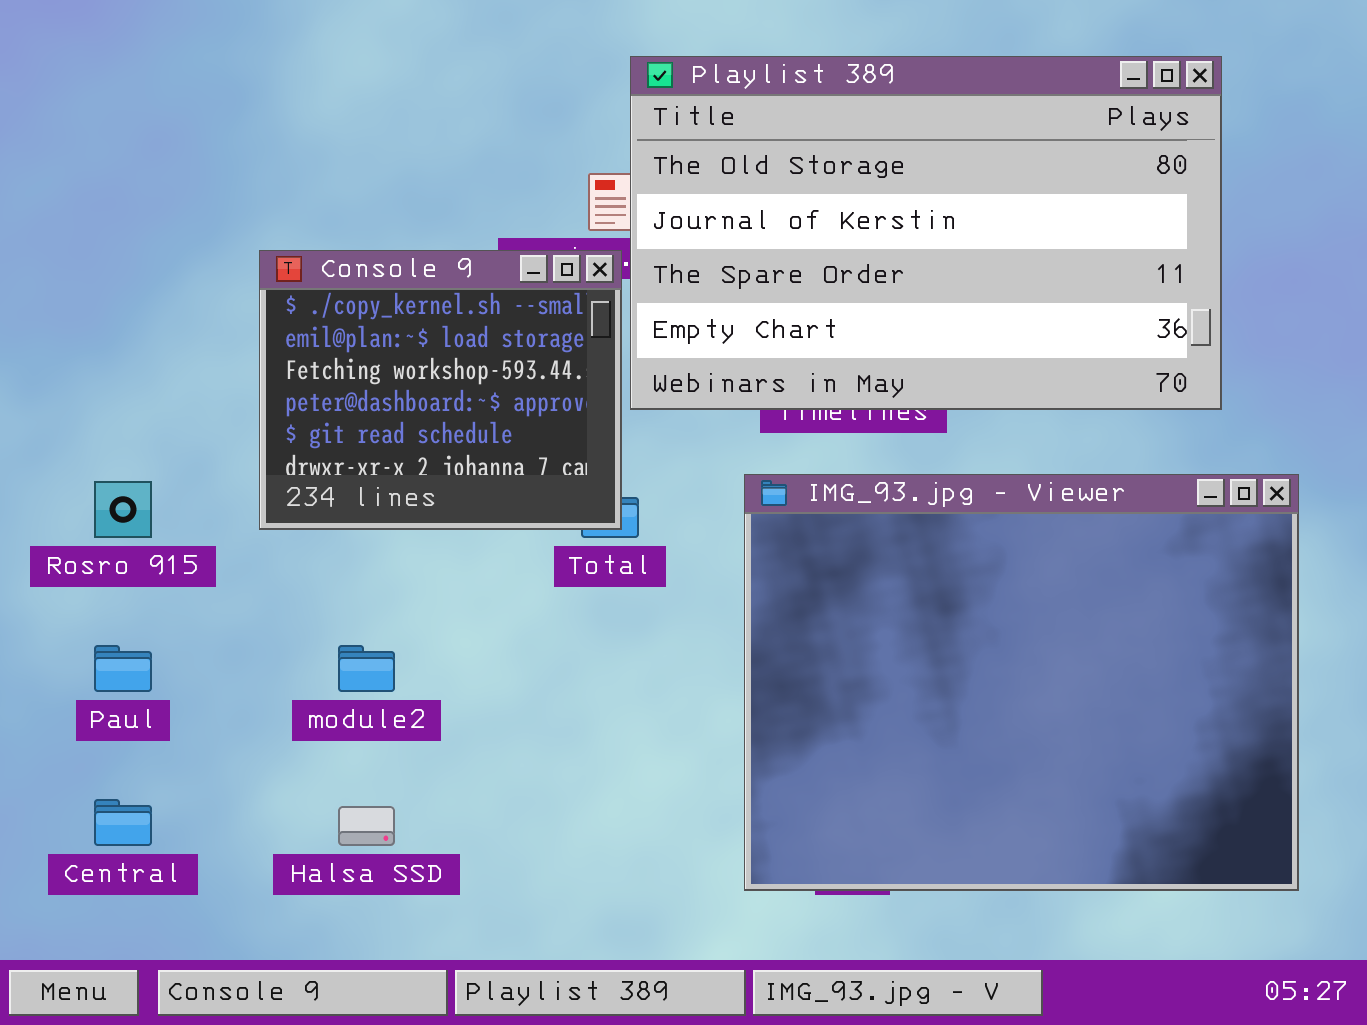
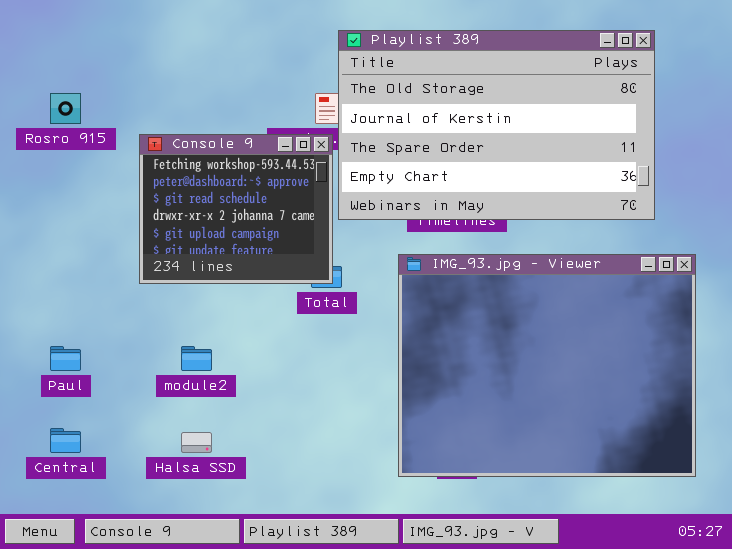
Console 9: [259,250,622,530] -> [139,134,333,284], scrolled down 2 rows
Rosro 915: [94,481,152,538] -> [50,93,81,124], moved

